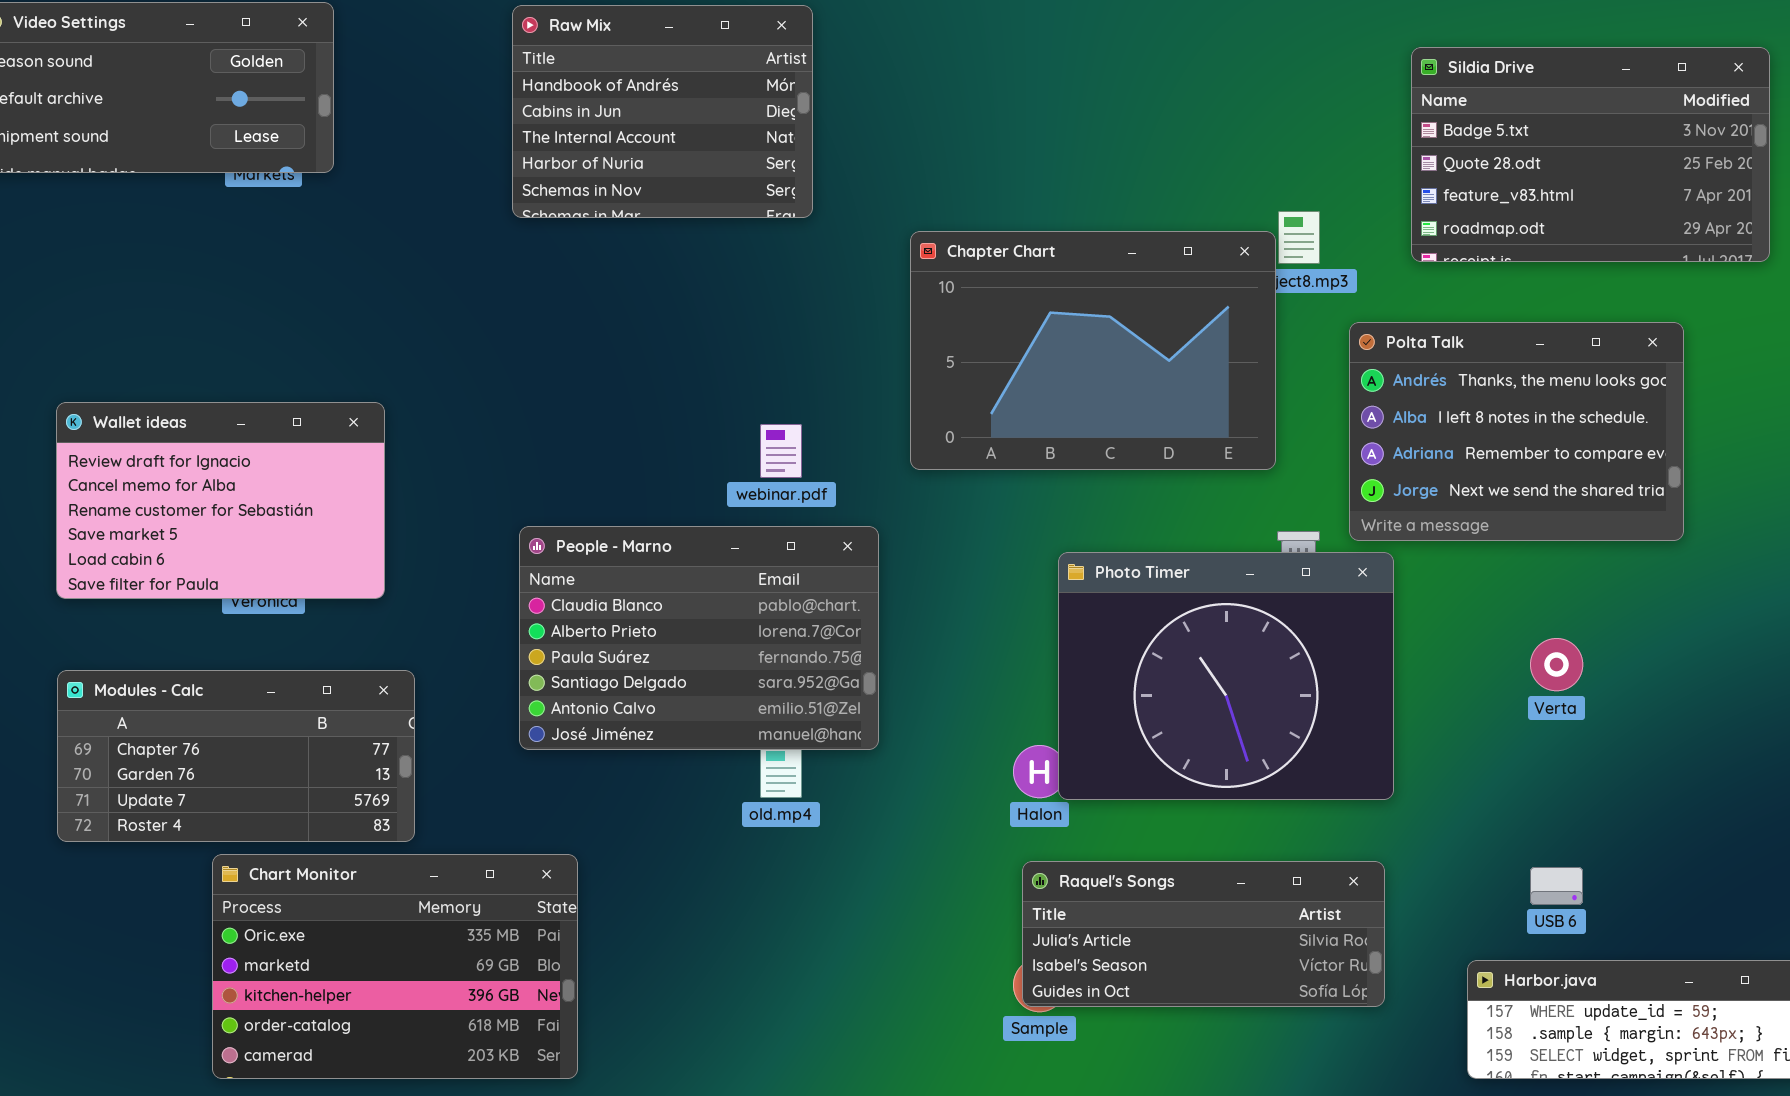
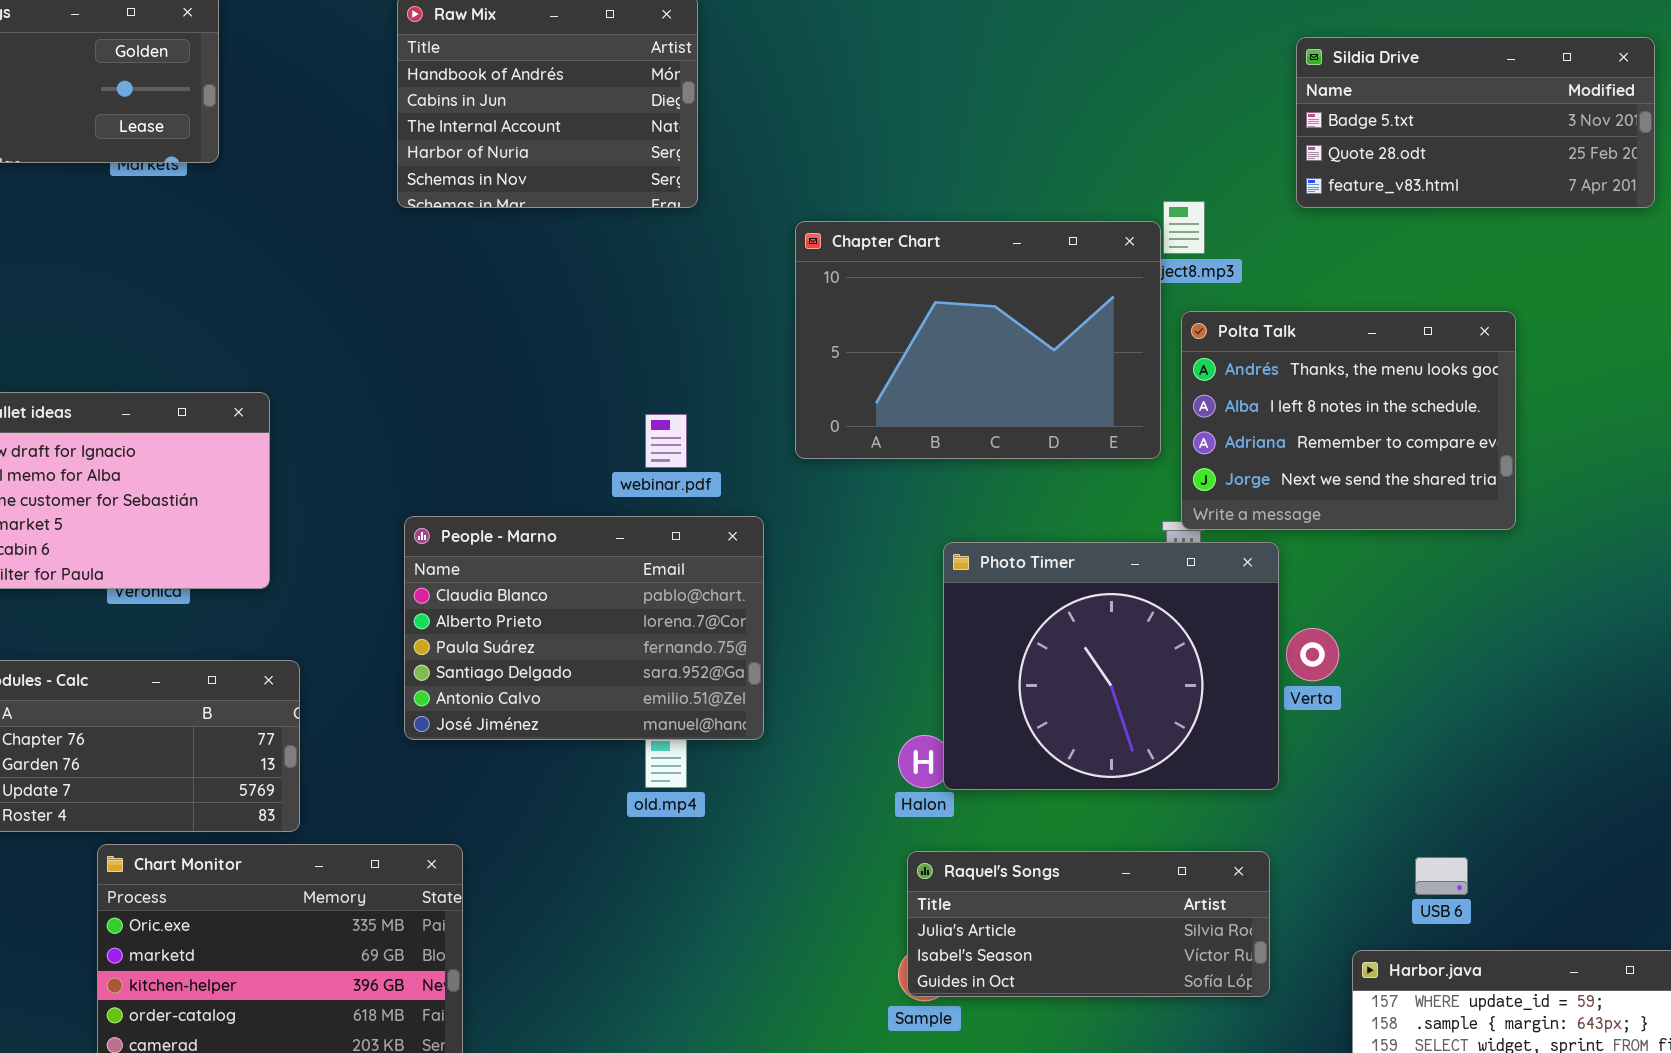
Sildia Drive: [1411,47,1770,262] -> [1296,37,1655,208], resized
Polta Talk: [1349,322,1684,541] -> [1181,311,1516,530], moved
Verta: [1530,638,1583,691] -> [1286,628,1339,681], moved

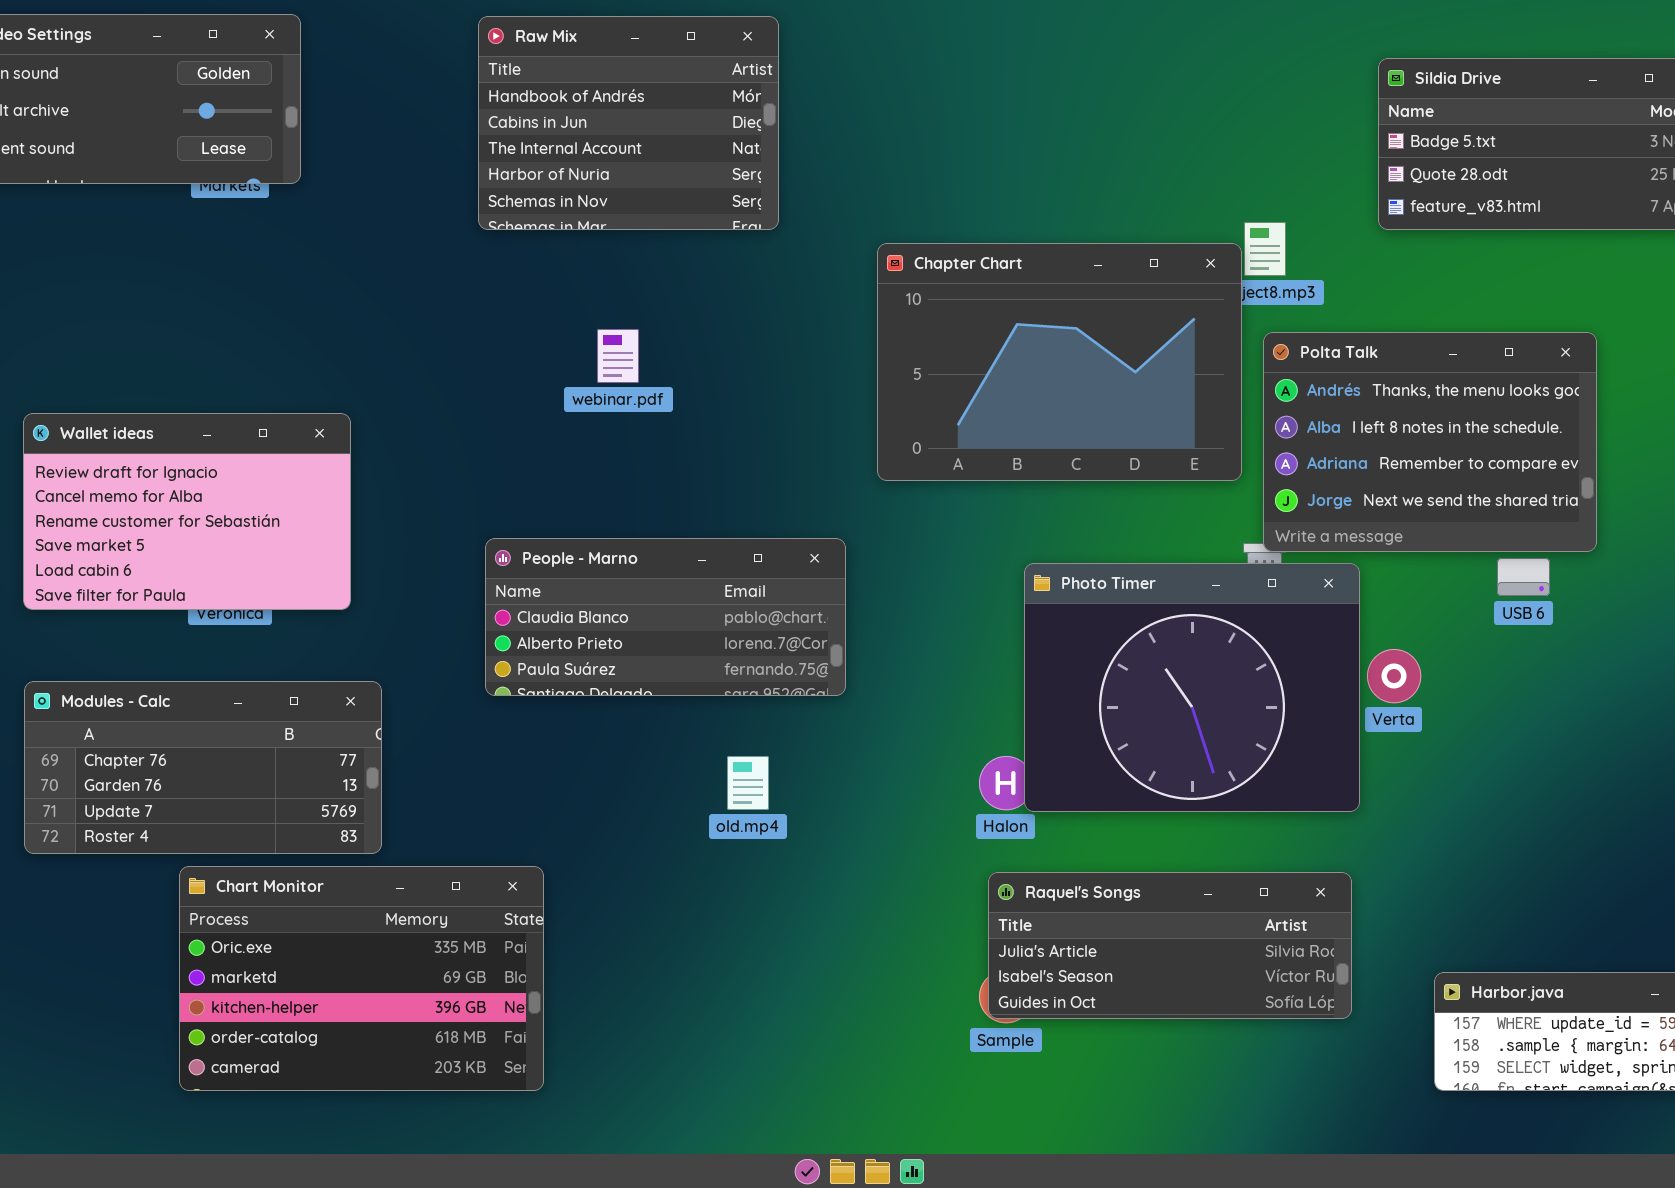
webinar.pdf: [645,414,687,468] -> [597,329,639,383], moved
People - Marno: [404,516,764,740] -> [485,538,846,696], resized
USB 6: [1415,857,1468,895] -> [1497,558,1550,596], moved

